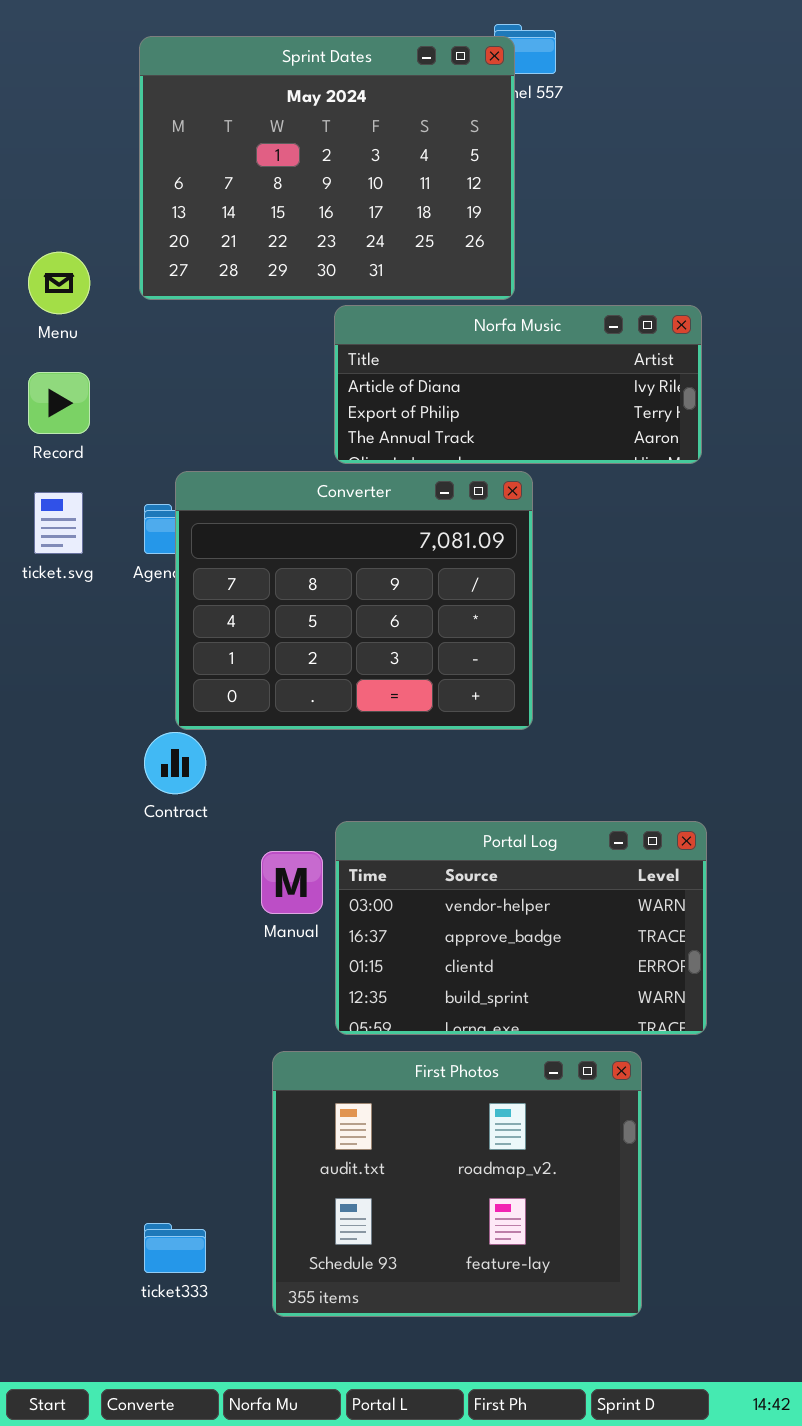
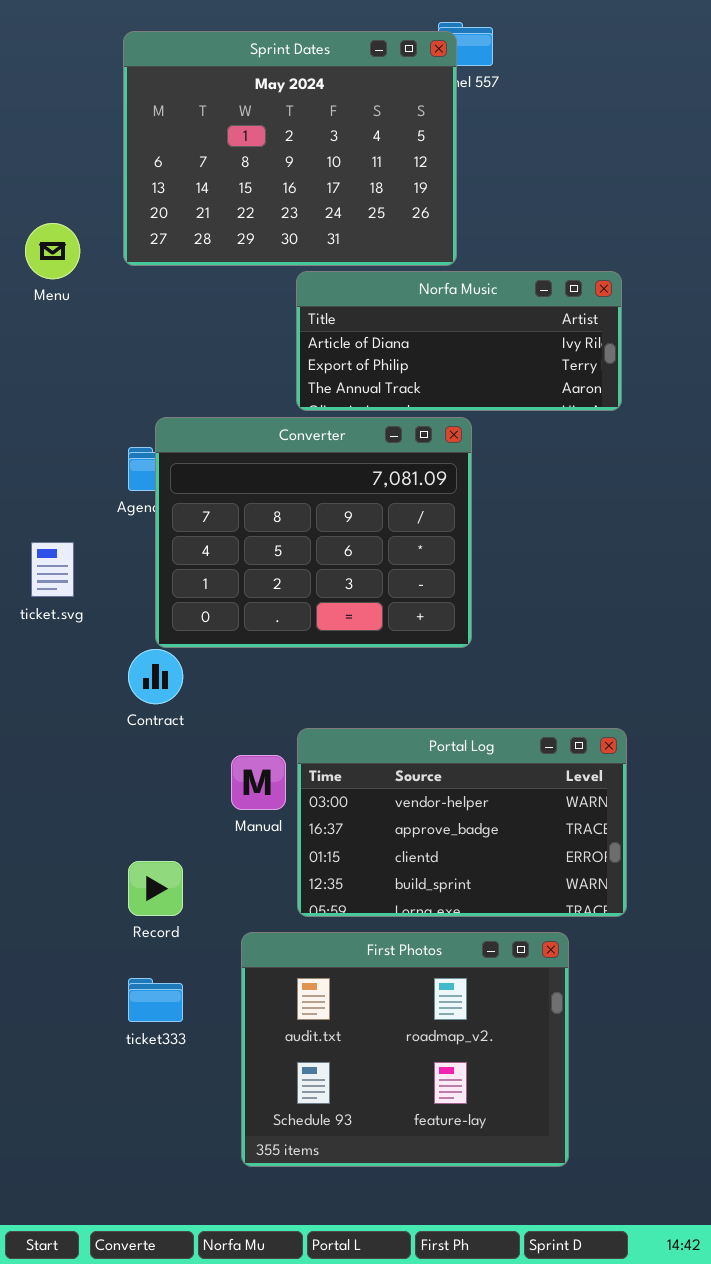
Record: [28,372,90,434] -> [128,861,183,916], moved
ticket.svg: [34,492,83,554] -> [31,542,74,597], moved
ticket333: [144,1223,206,1273] -> [128,978,183,1022], moved

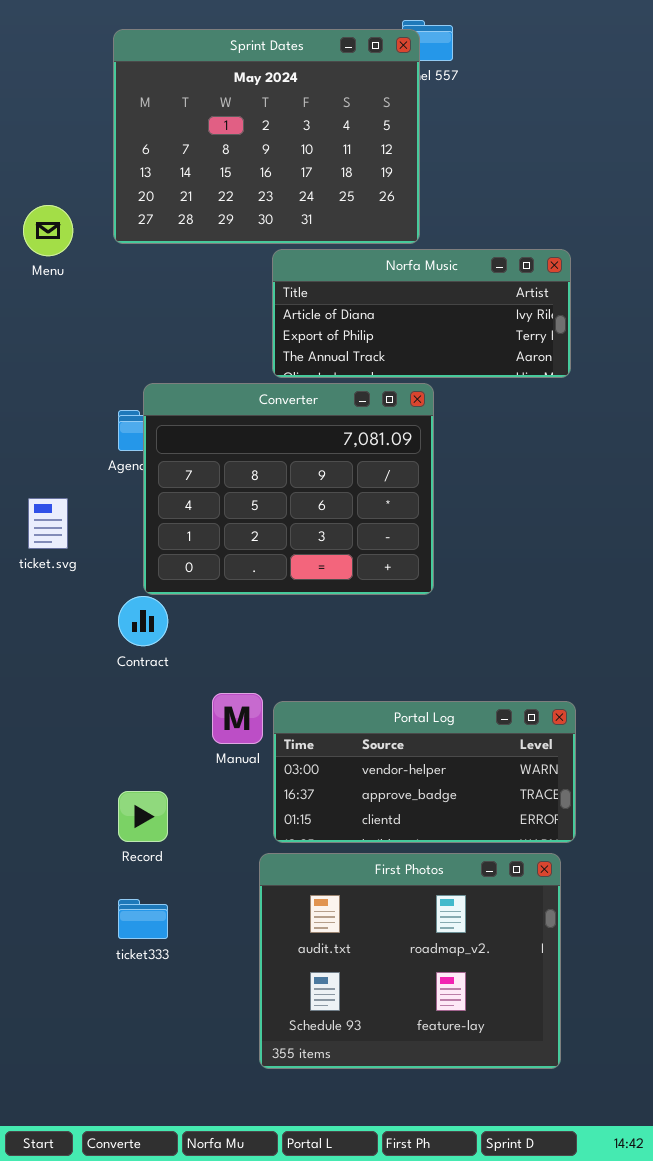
Portal Log: [297,728,627,917] -> [273,701,576,843], resized
First Photos: [241,932,569,1167] -> [259,853,561,1069], moved

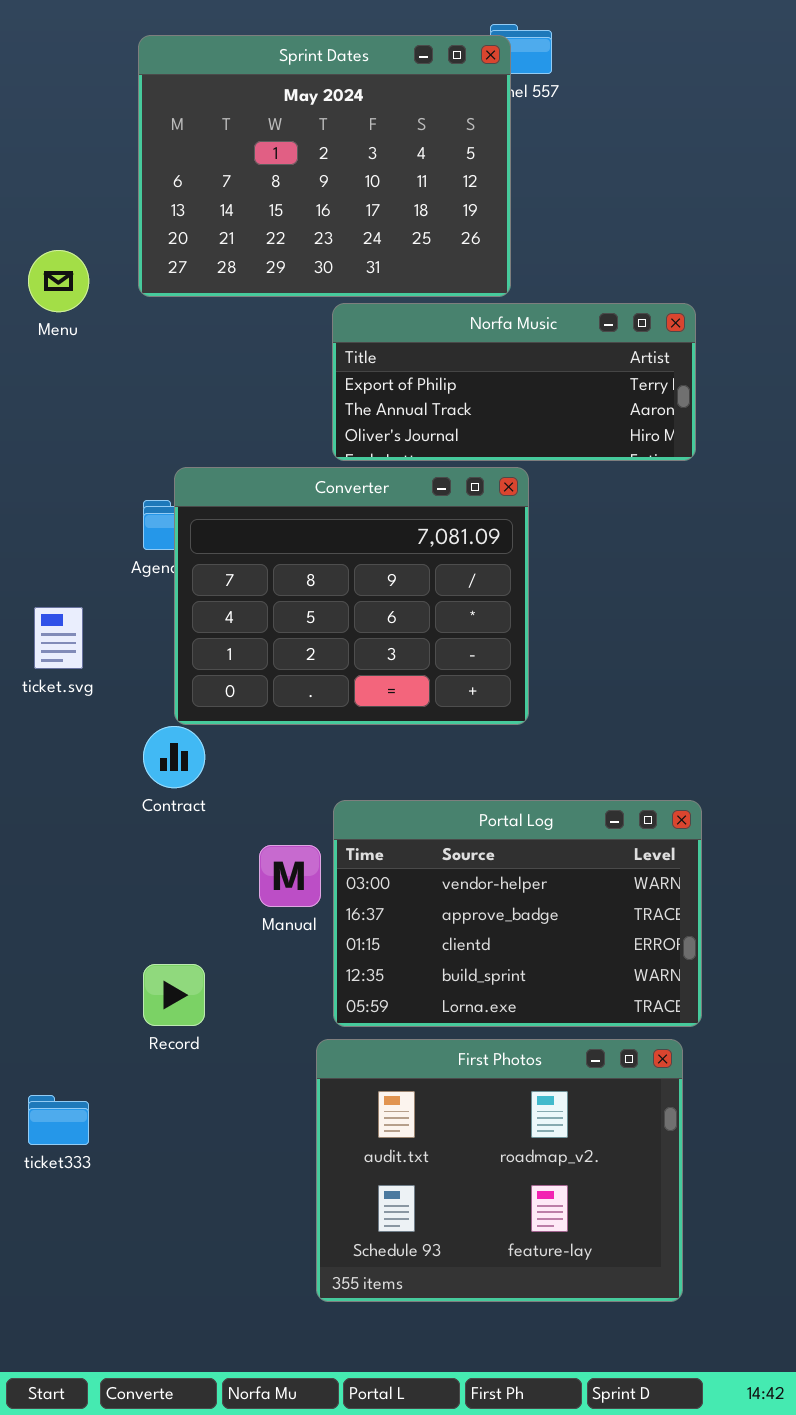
Norfa Music: [272,249,571,378] -> [332,303,696,461], scrolled down 1 row
Portal Log: [273,701,576,843] -> [333,800,702,1027], resized
ticket333: [118,899,168,939] -> [28,1095,89,1145], moved

